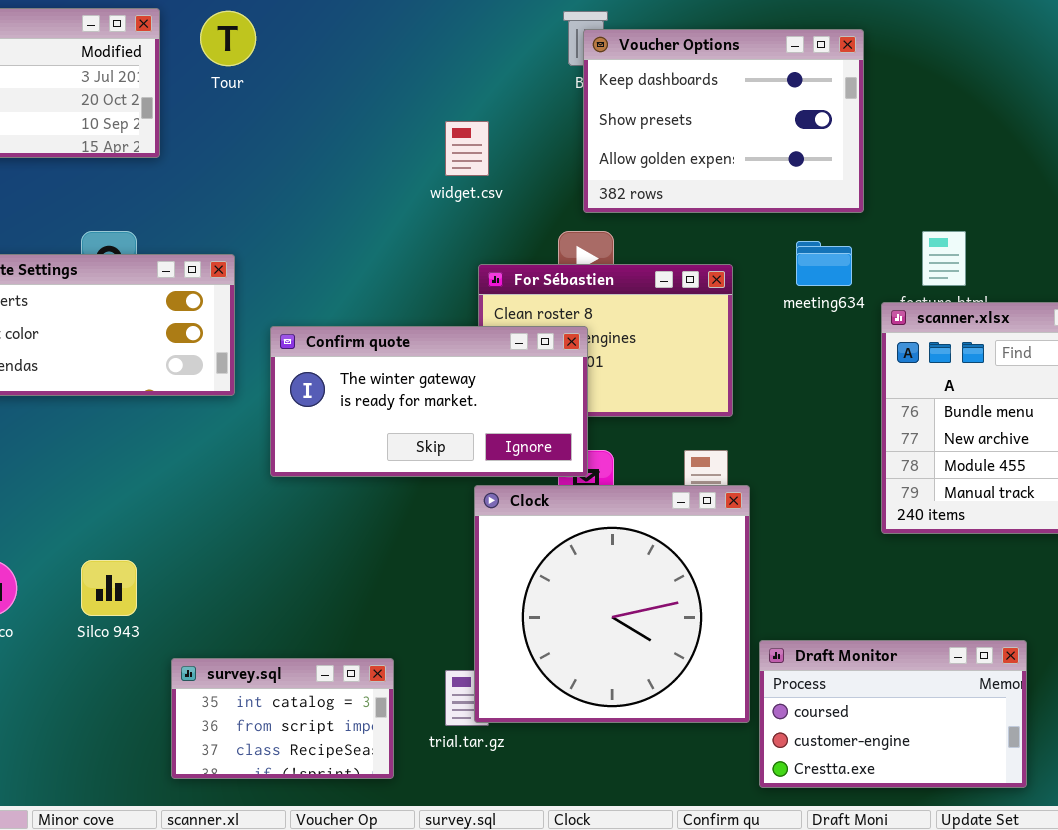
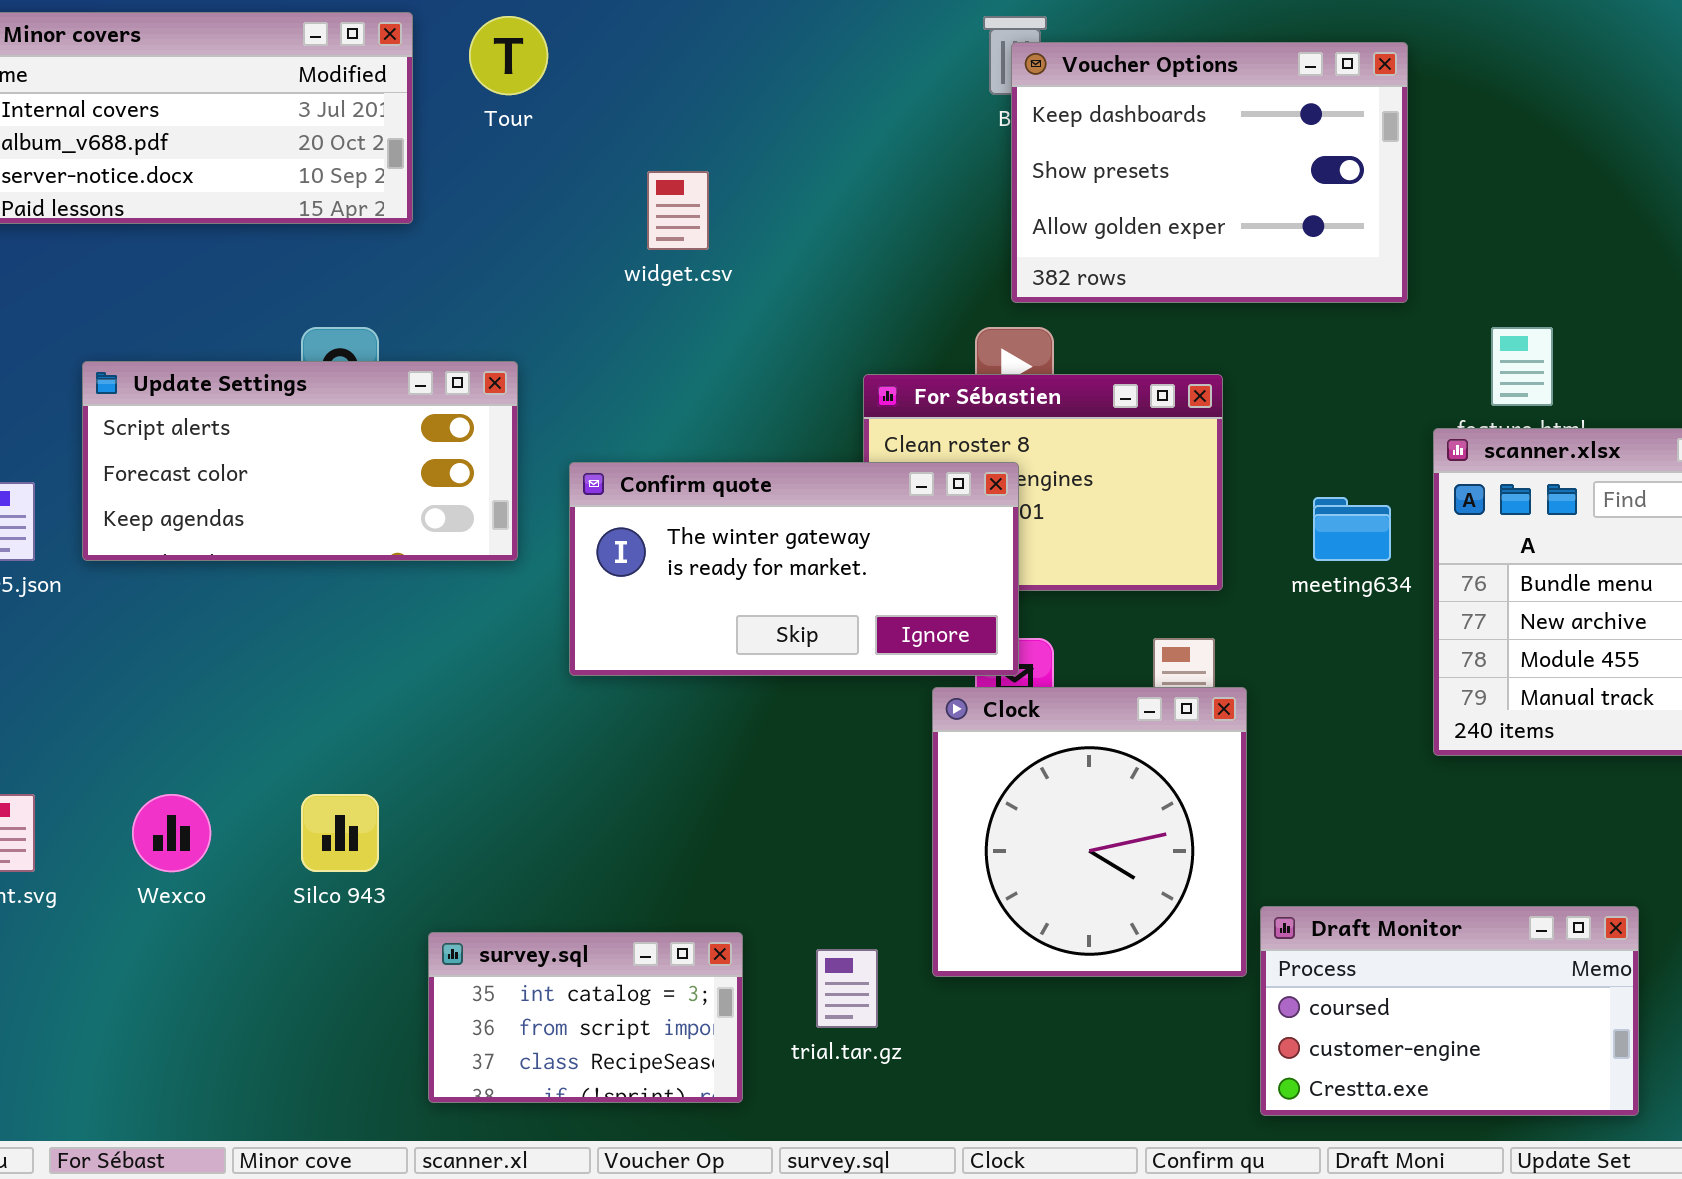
widget.csv: [445,121,489,176] -> [647,171,709,250], moved
meeting634: [796,241,852,286] -> [1313,497,1391,561], moved
Clock: [474,485,750,723] -> [932,687,1247,977], resized

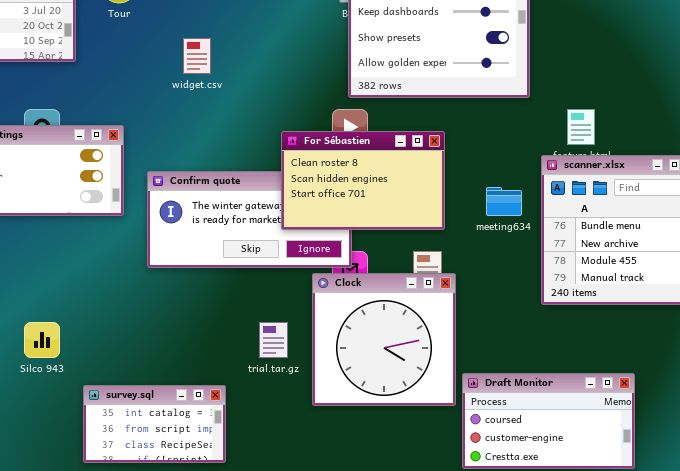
For Sébastien: [863,374,1223,591] -> [281,131,445,230], raised
trial.tar.gz: [816,949,878,1028] -> [259,322,288,358], moved

